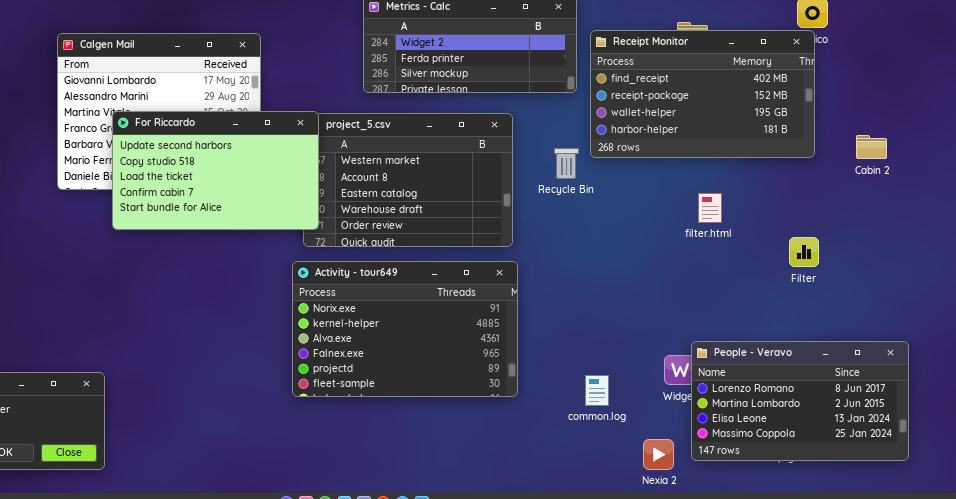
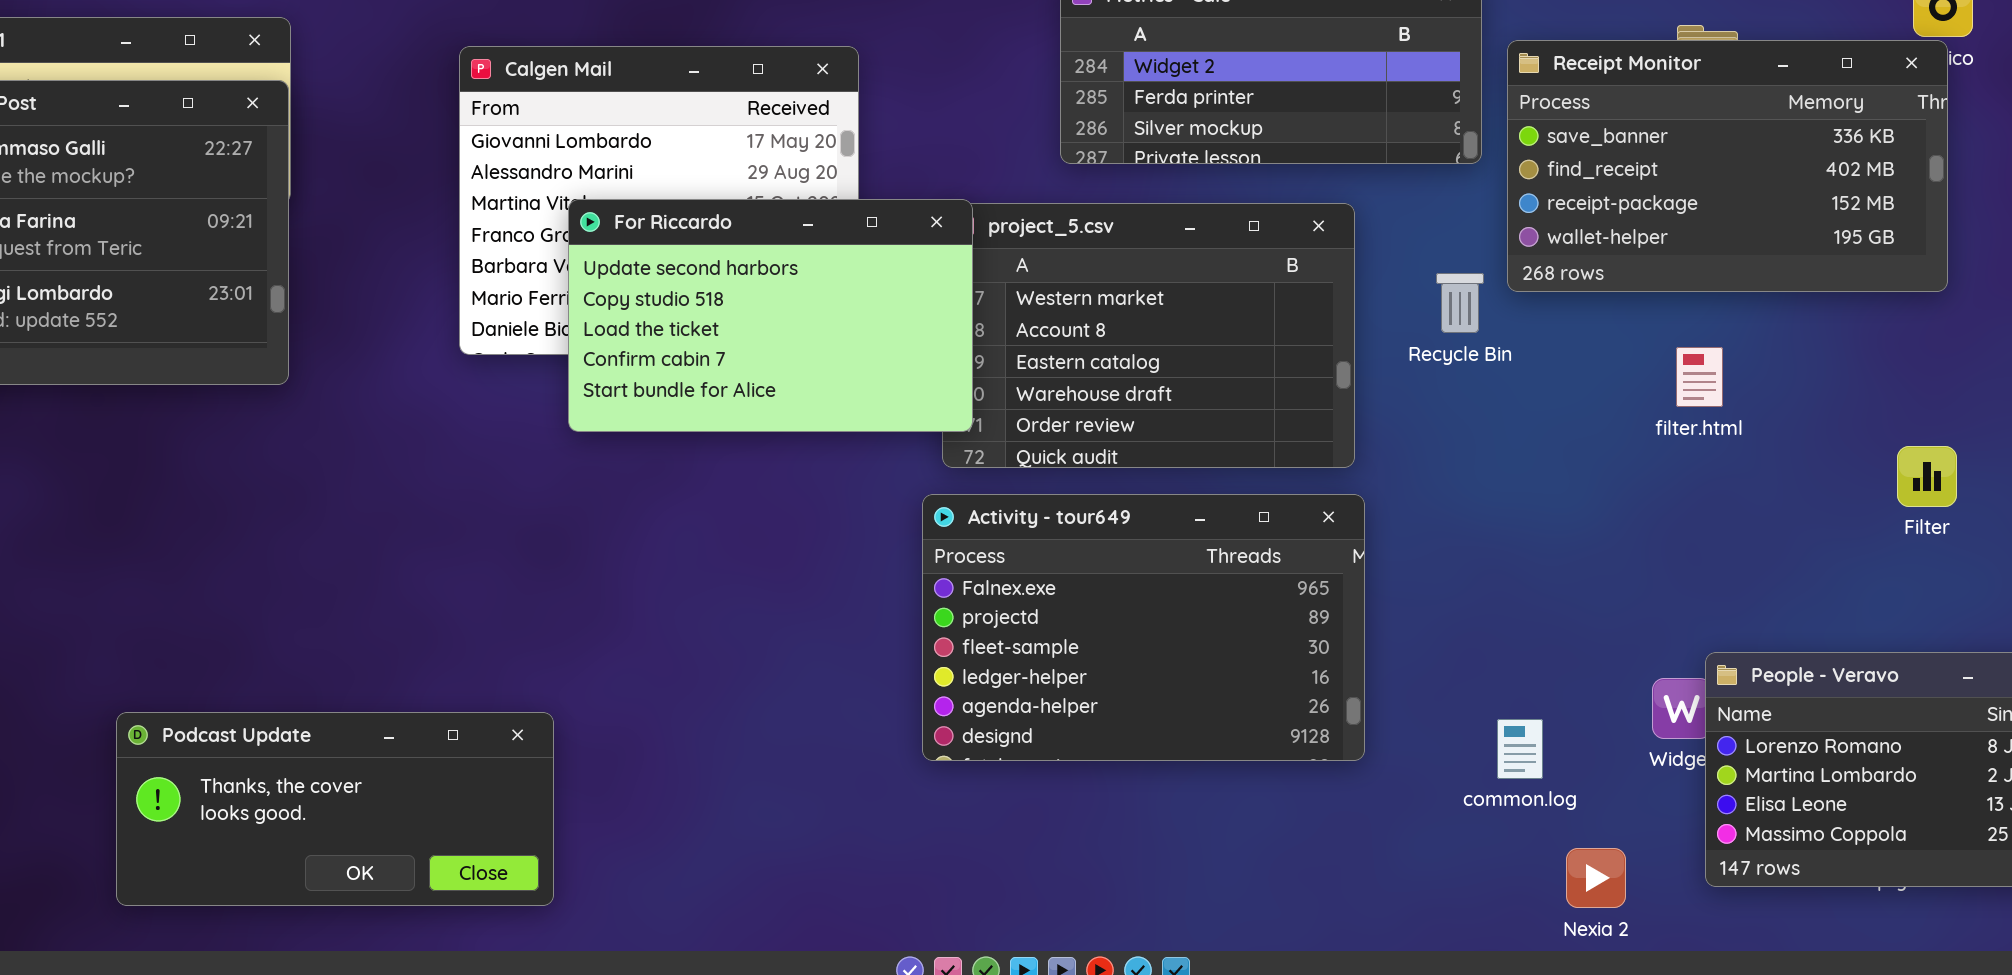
Receipt Monitor: [590,30,815,158] -> [1507,40,1948,292], scrolled up 1 row
filter.html: [698,193,722,223] -> [1676,347,1723,407], moved
Activity - tour649: [292,261,518,397] -> [922,494,1365,761], scrolled down 3 rows
Nexia 2: [643,439,674,470] -> [1566,848,1626,908], moved

